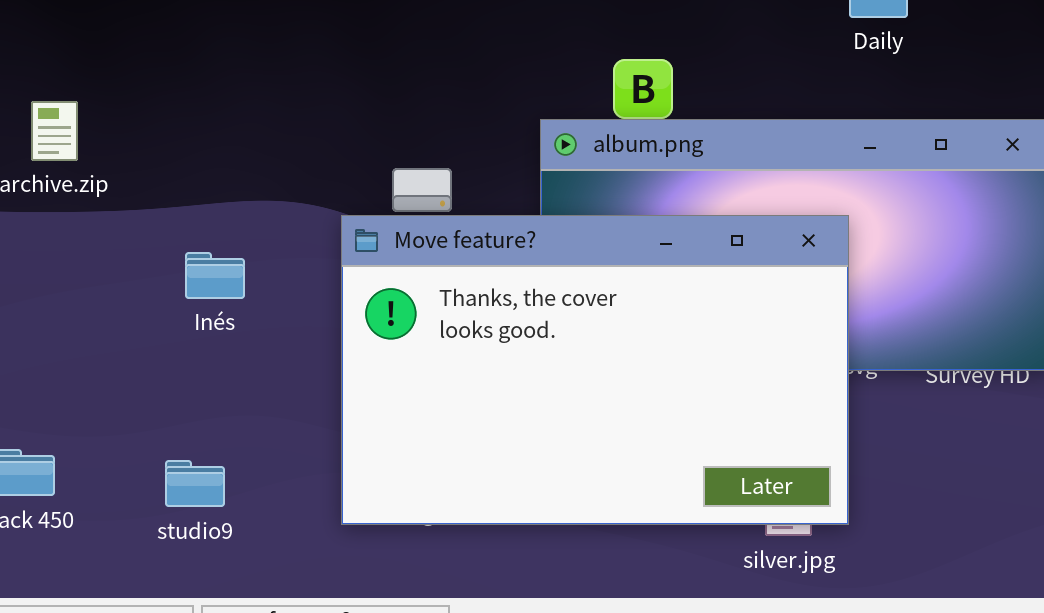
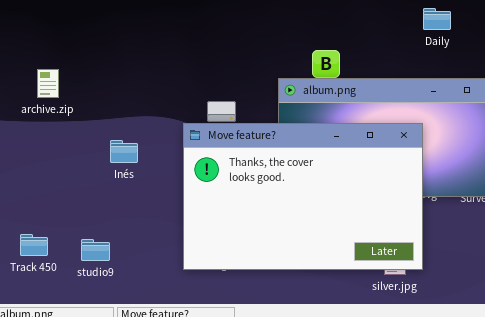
studio9: [165,460,225,507] -> [81,239,110,261], moved

